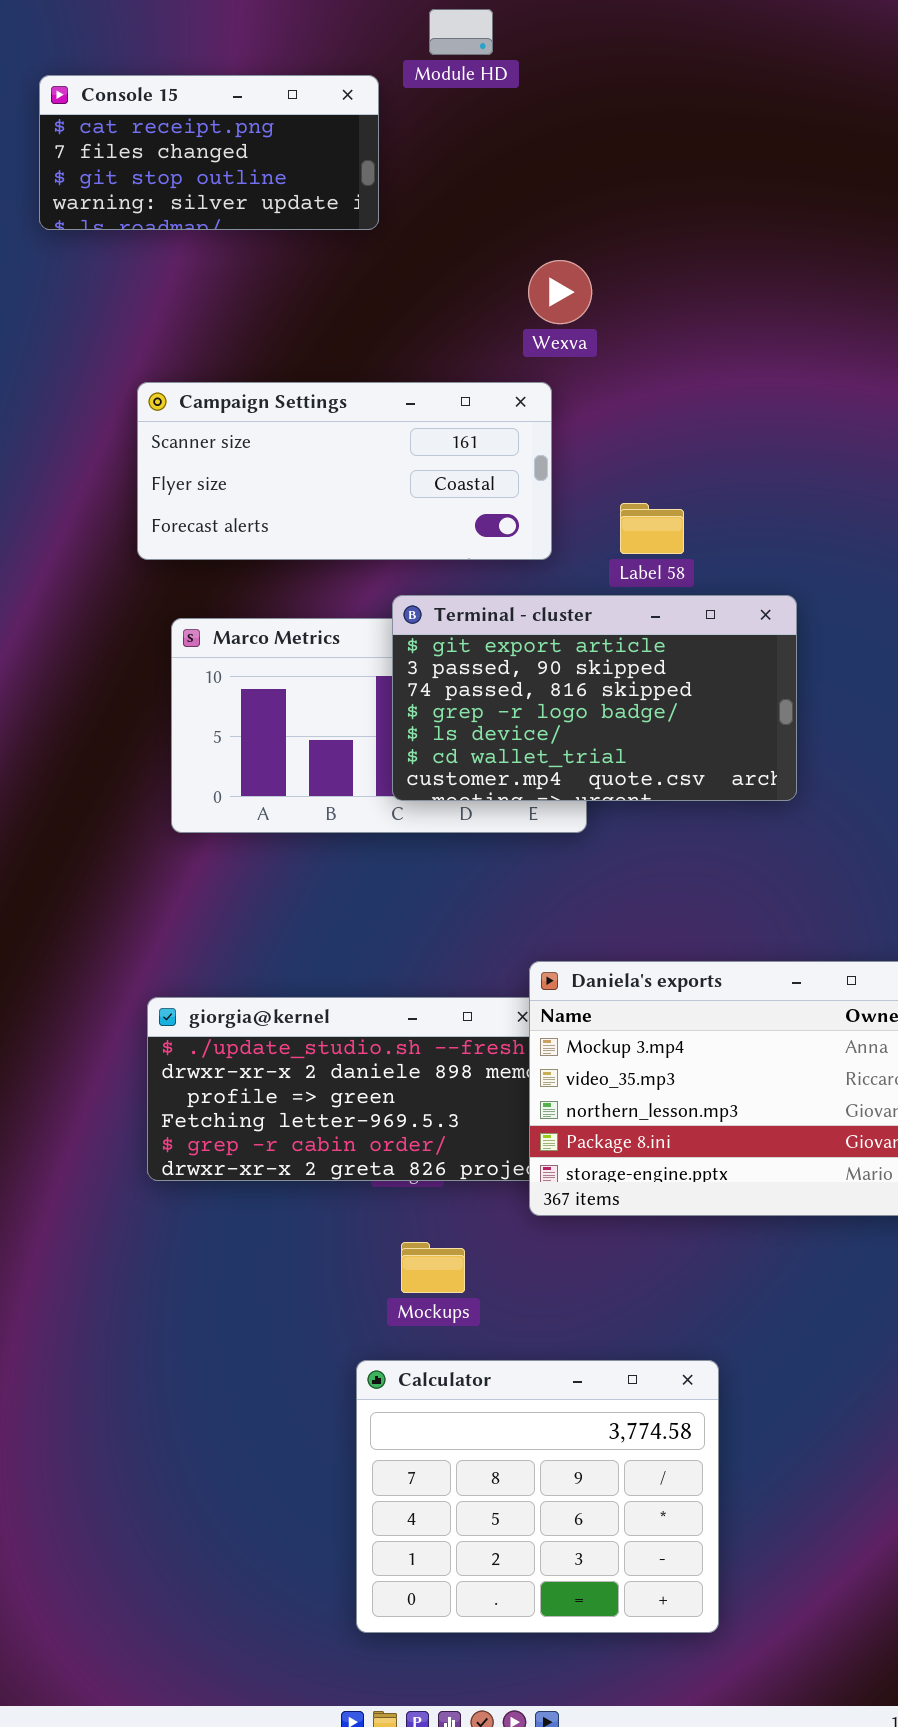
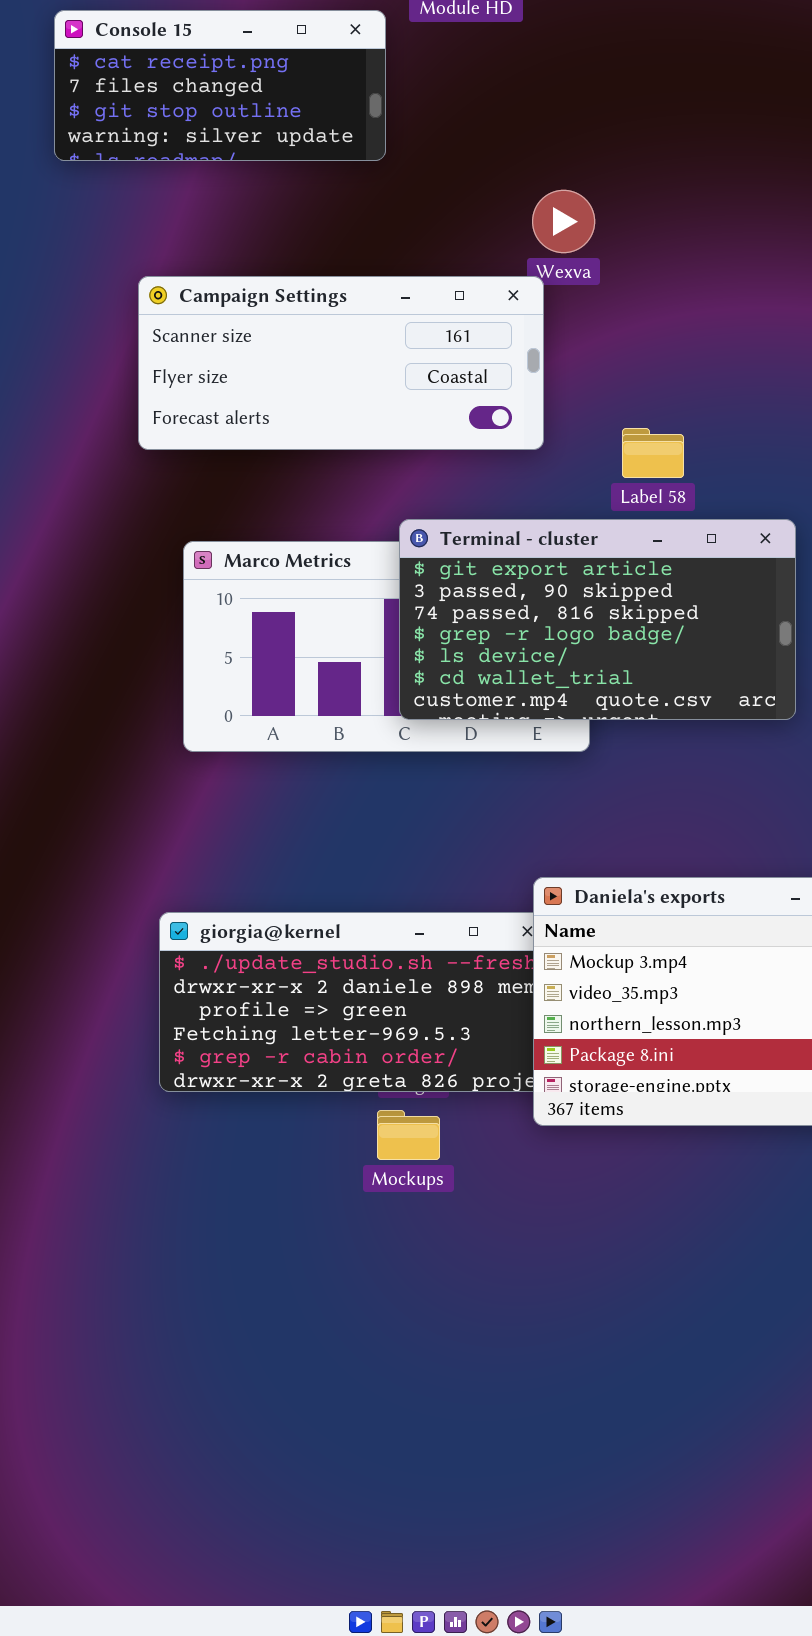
Campaign Settings: [137,382,552,560] -> [138,276,544,450], moved
Mockups: [401,1242,465,1293] -> [377,1110,440,1160], moved
Calculator: [356,1360,719,1633] -> none, closed

